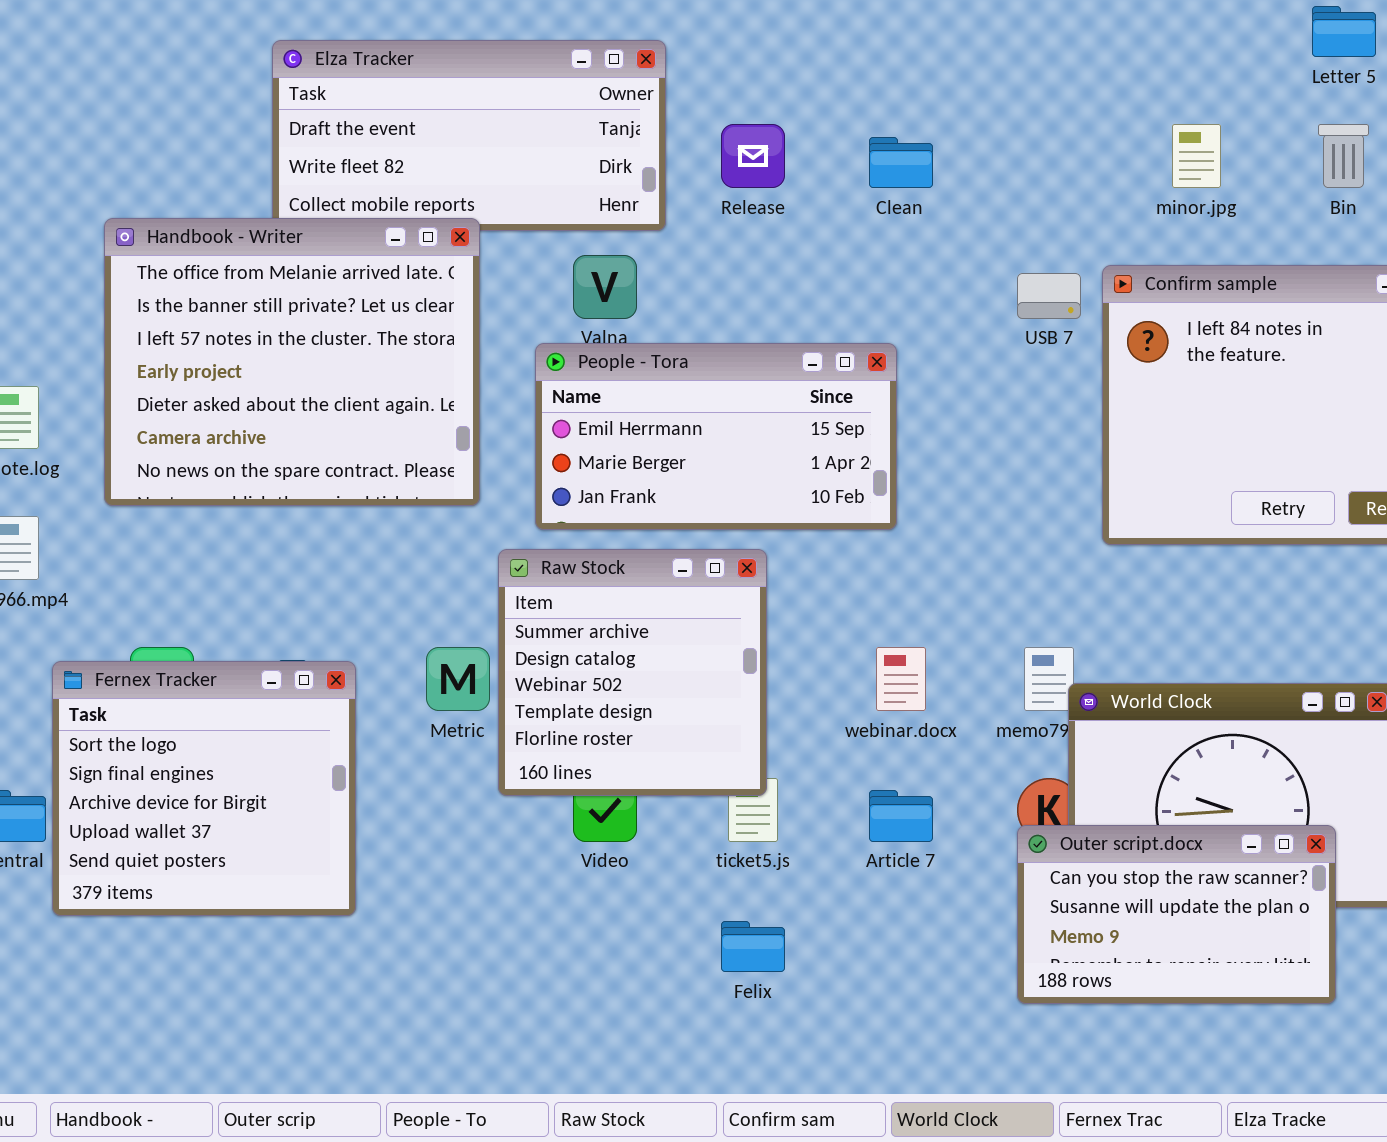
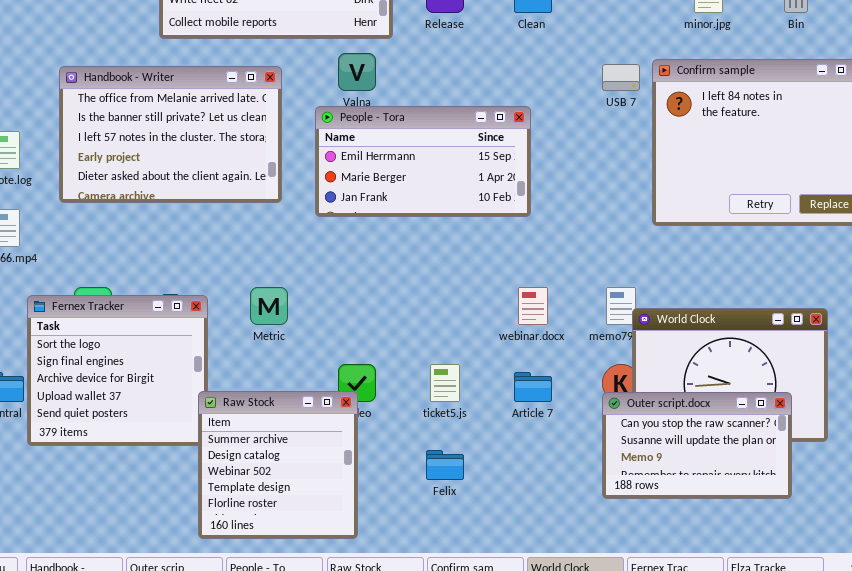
Handbook - Writer: [104,218,480,506] -> [59,66,282,203], resized
Raw Stock: [498,549,767,796] -> [198,391,358,539], moved

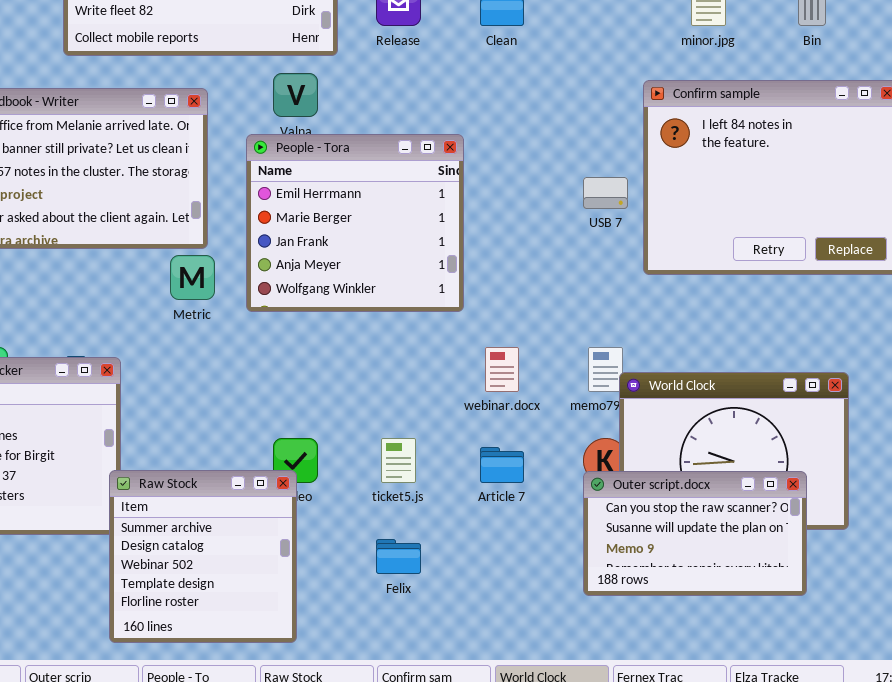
USB 7: [602,64,640,91] -> [583,177,628,209], moved
People - Tora: [315,106,531,217] -> [246,134,464,312], resized
Metric: [250,287,288,325] -> [170,255,215,300], moved

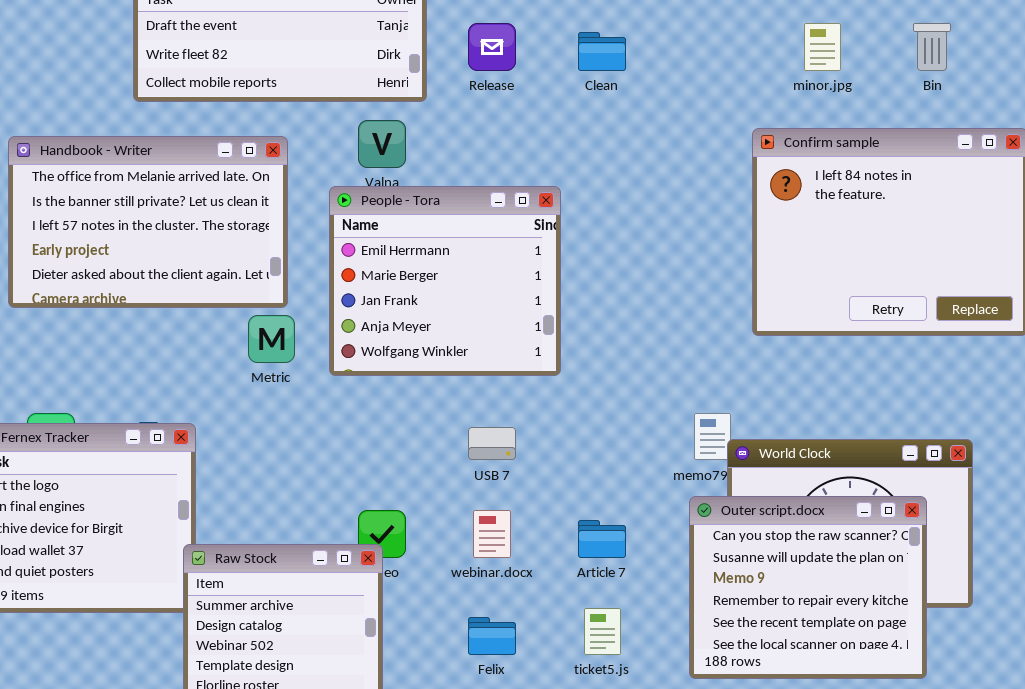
USB 7: [583,177,628,209] -> [468,427,516,460], moved
webinar.docx: [485,347,519,392] -> [473,510,511,558], moved
ticket5.js: [381,438,416,483] -> [584,608,621,655], moved
Outer script.docx: [583,471,807,596] -> [689,496,927,679], resized

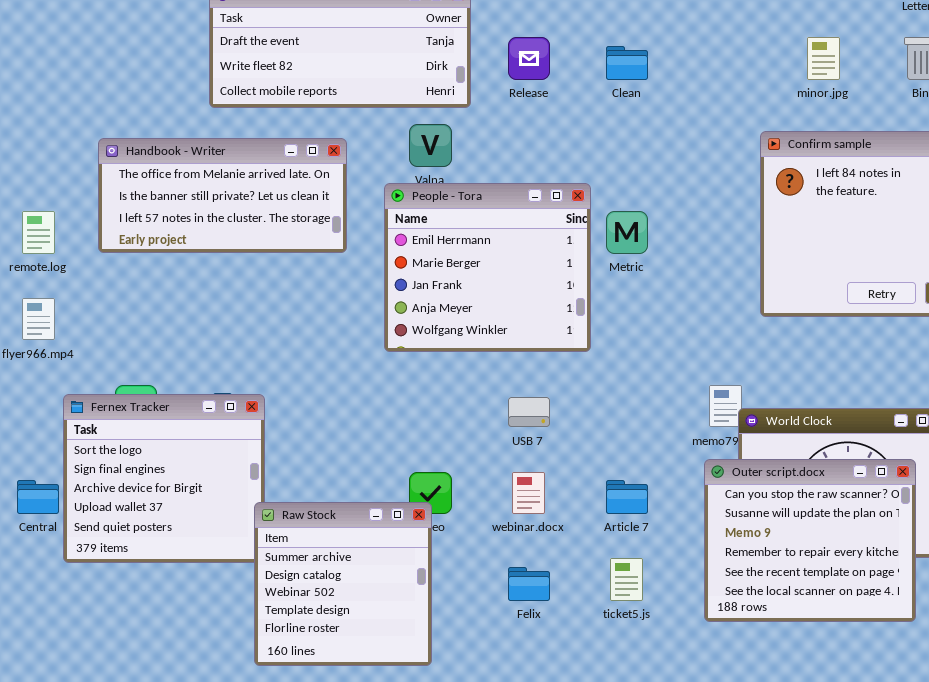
Handbook - Writer: [8,136,288,308] -> [98,138,347,253], resized
Metric: [248,315,295,363] -> [606,211,648,254], moved

